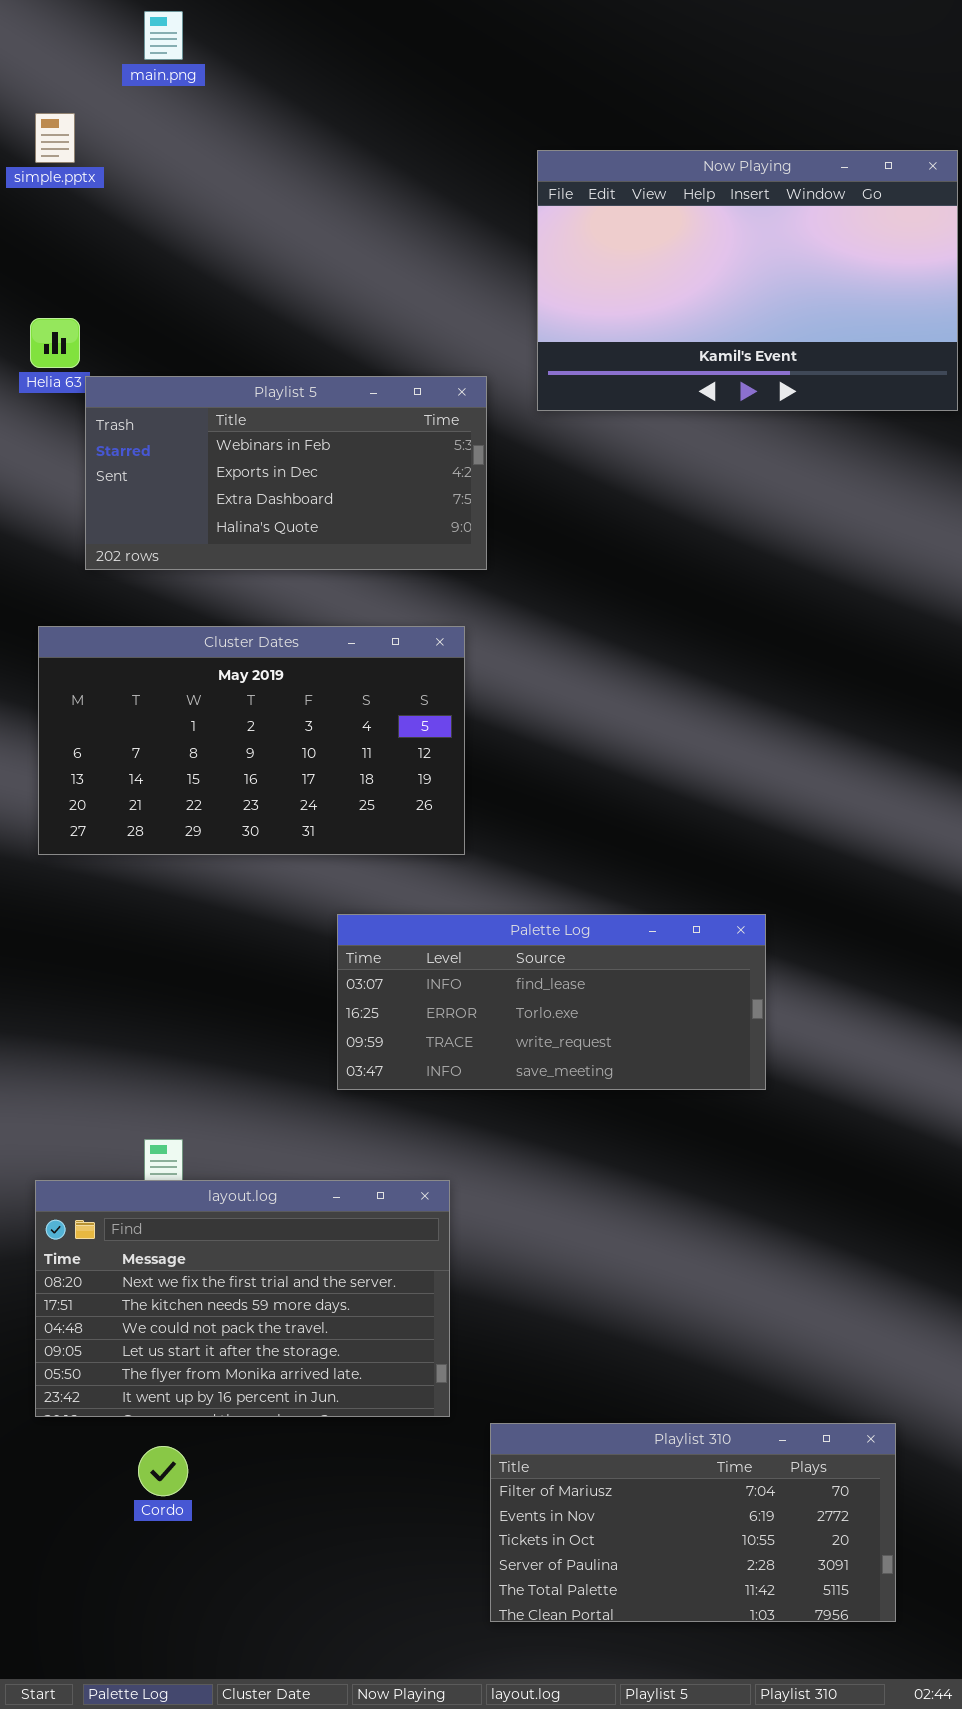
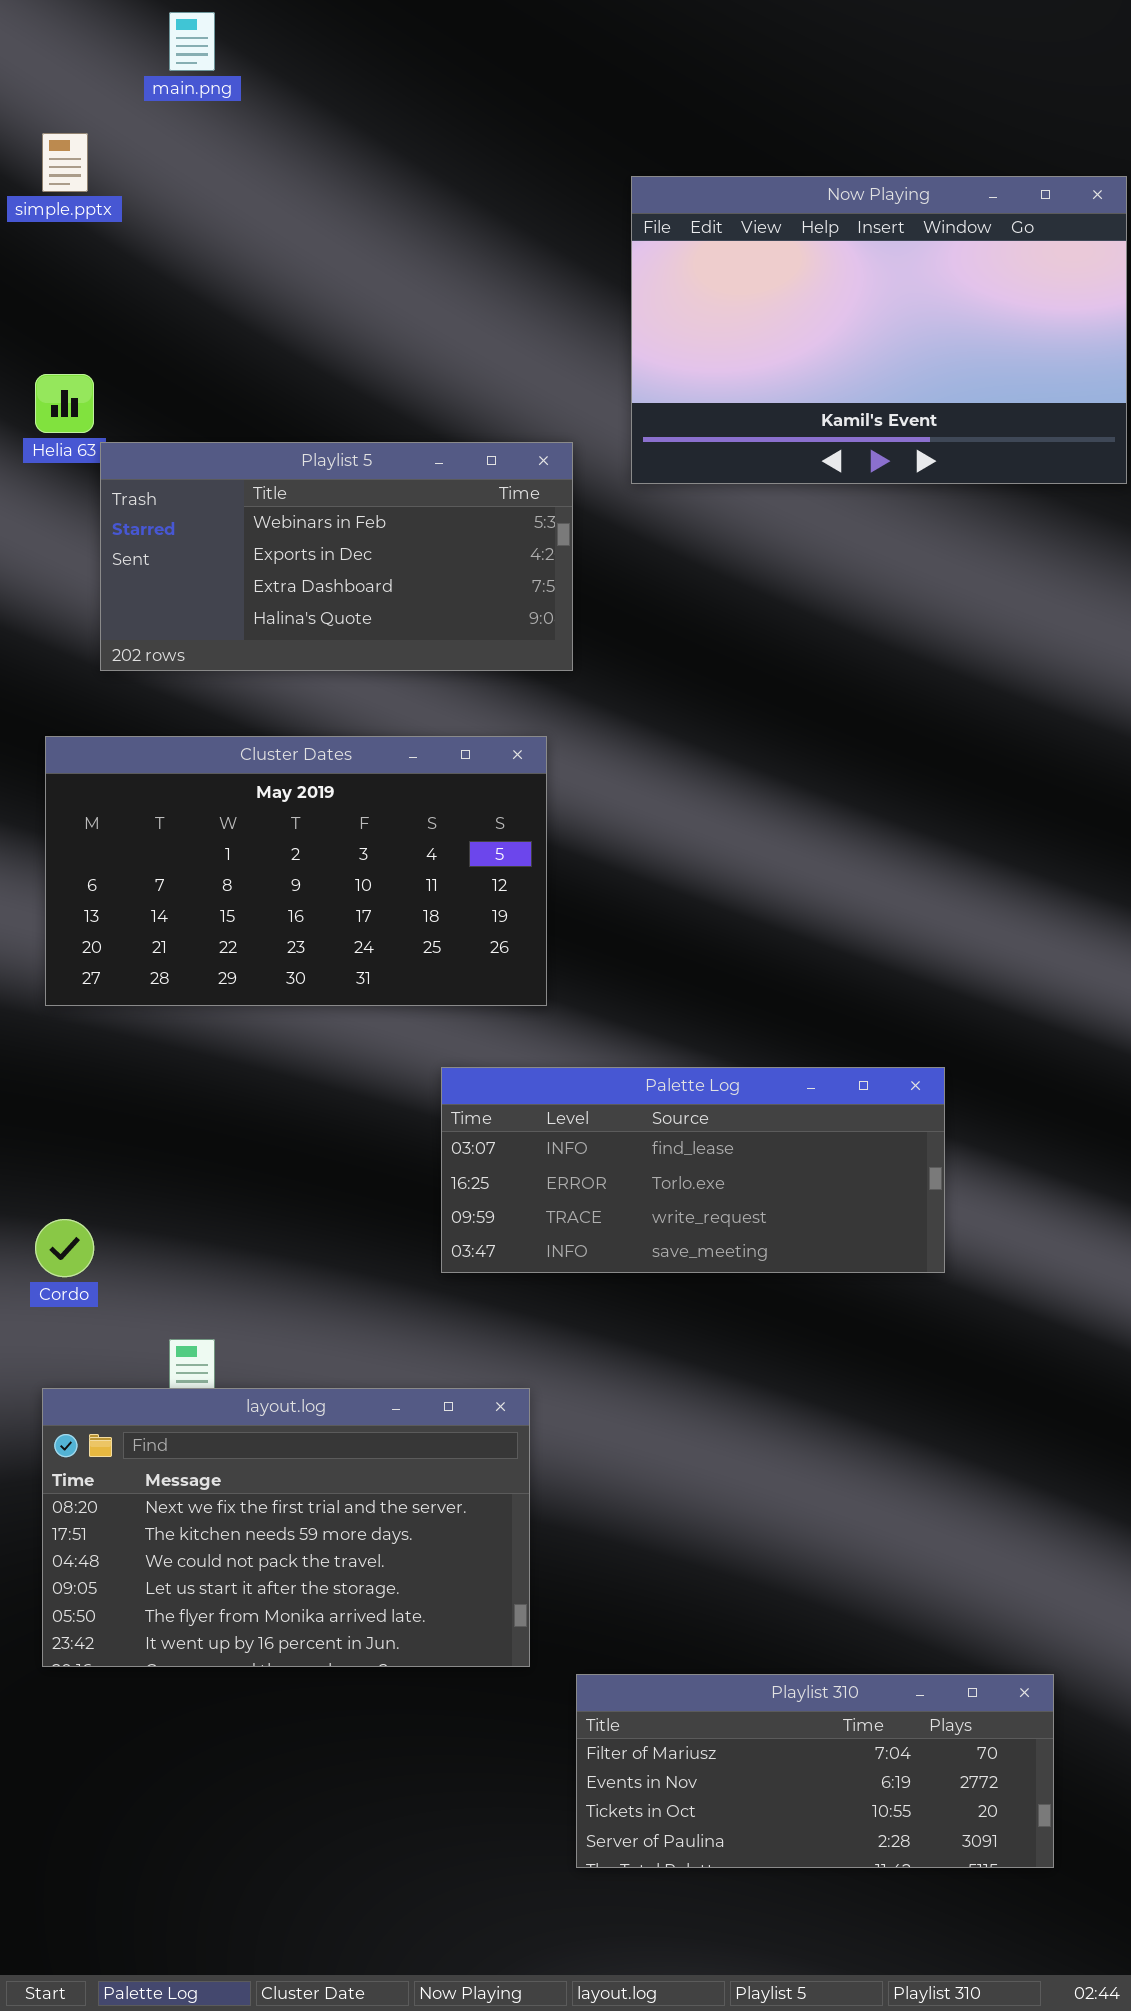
Palette Log: [337,914,766,1090] -> [441,1067,945,1273], moved
Playlist 310: [490,1423,896,1622] -> [576,1674,1054,1868], resized
Cordo: [138,1446,188,1496] -> [35,1219,94,1277], moved

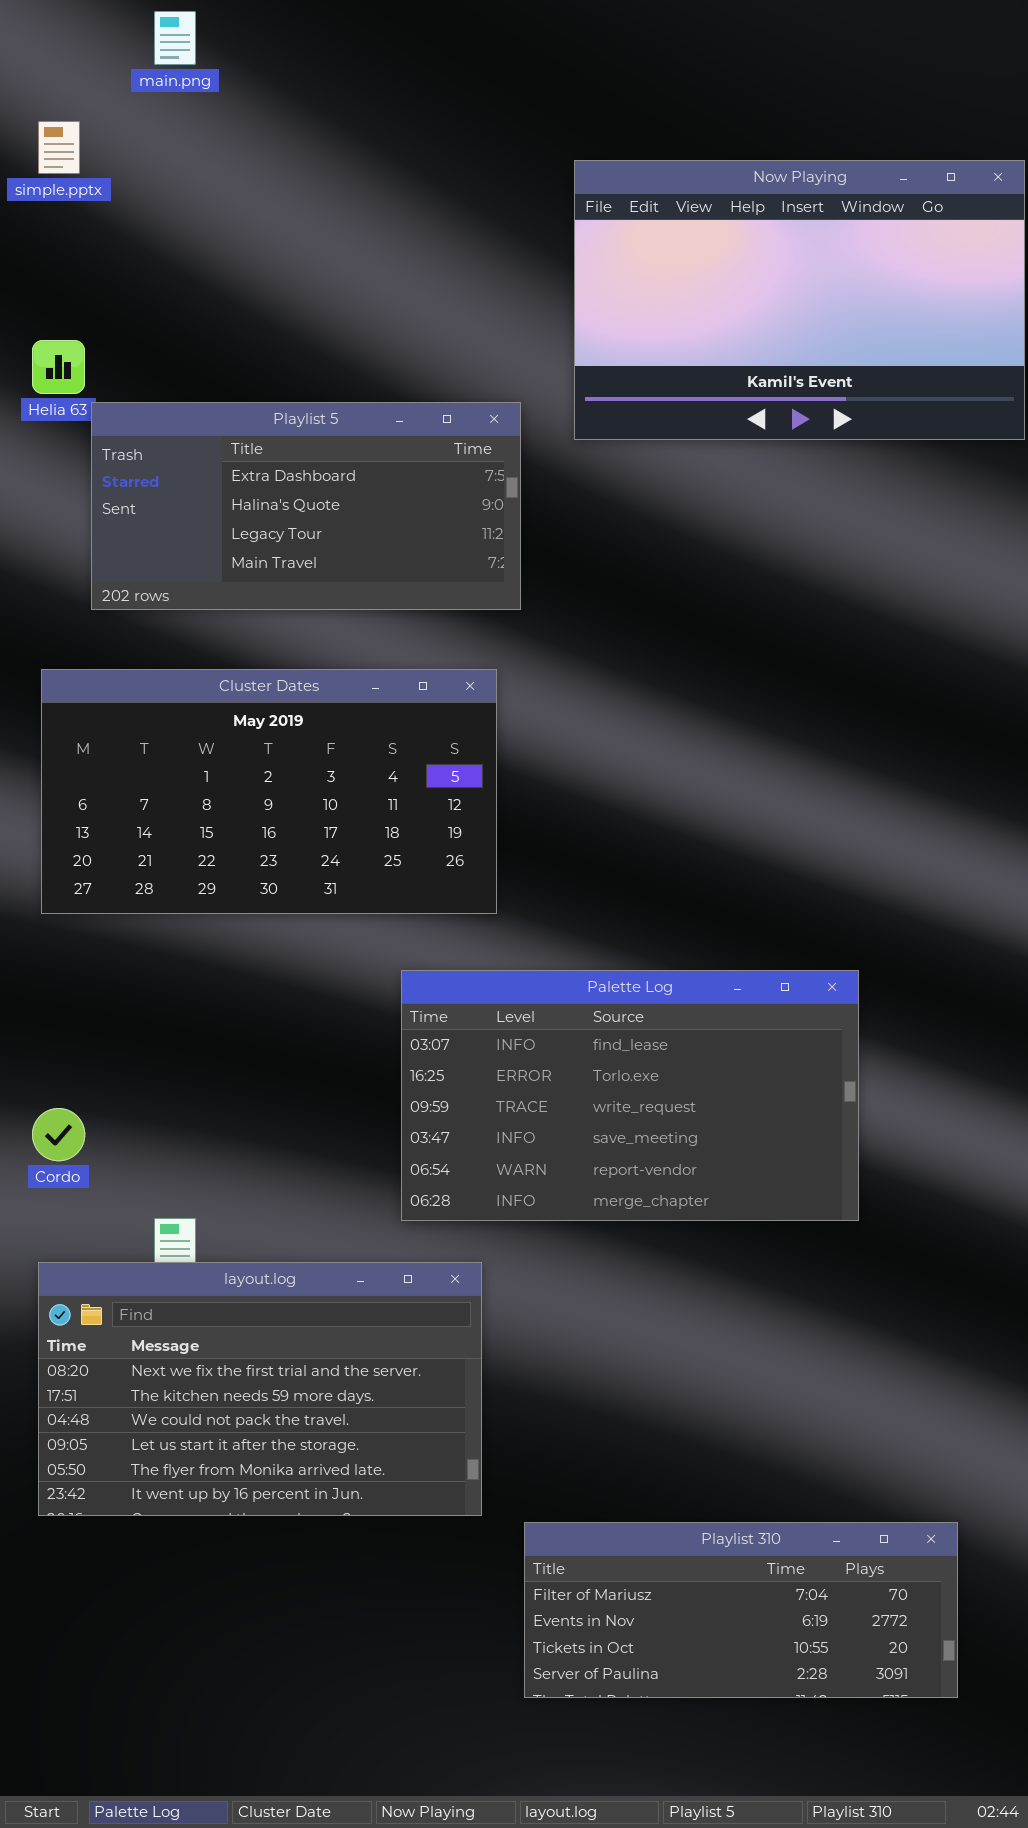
Playlist 5: [100,442,573,671] -> [91,402,521,610], scrolled down 2 rows
Palette Log: [441,1067,945,1273] -> [401,970,859,1221], resized

